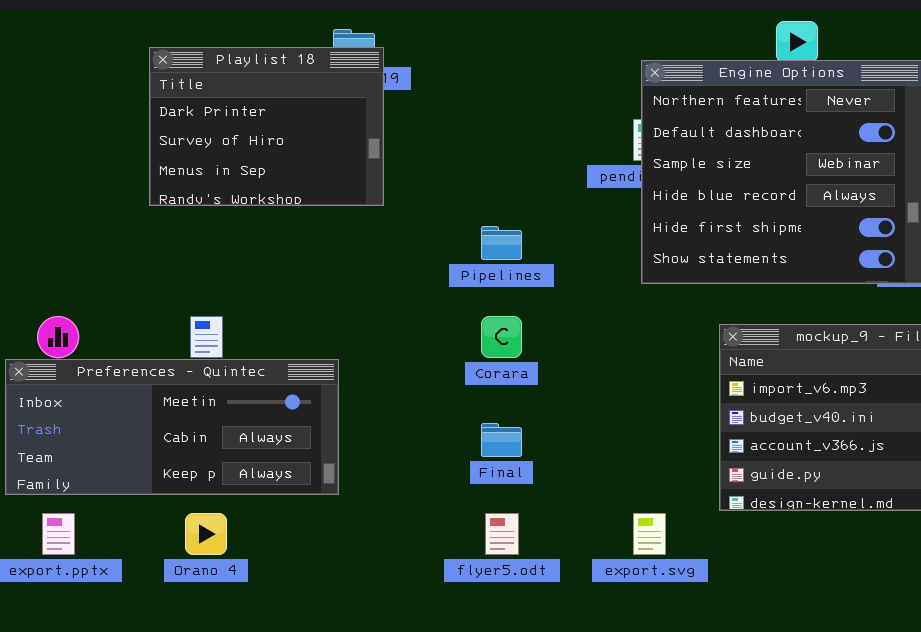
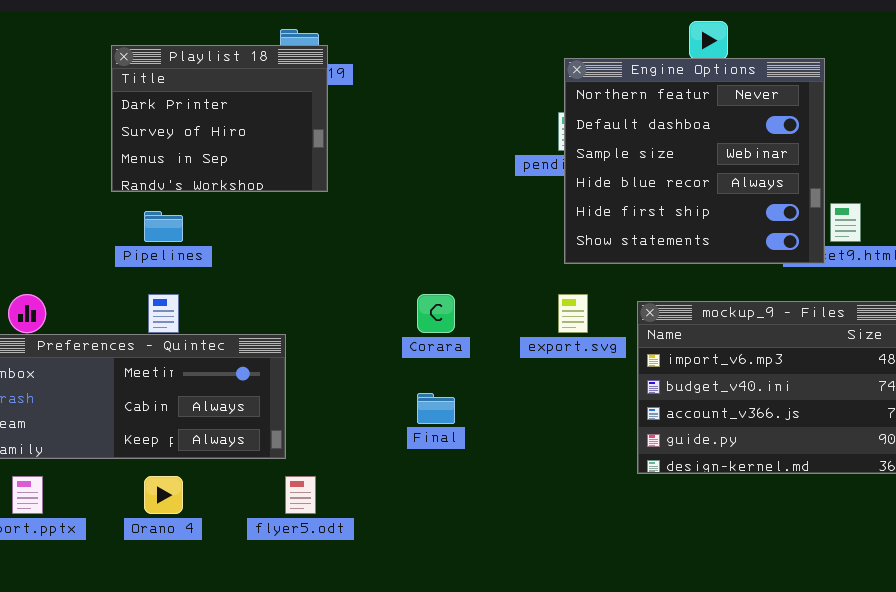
Pipelines: [481,226,522,260] -> [144,211,183,242], moved
flyer5.odt: [485,513,519,555] -> [285,476,316,514], moved
export.svg: [633,513,666,555] -> [558,294,588,333], moved

